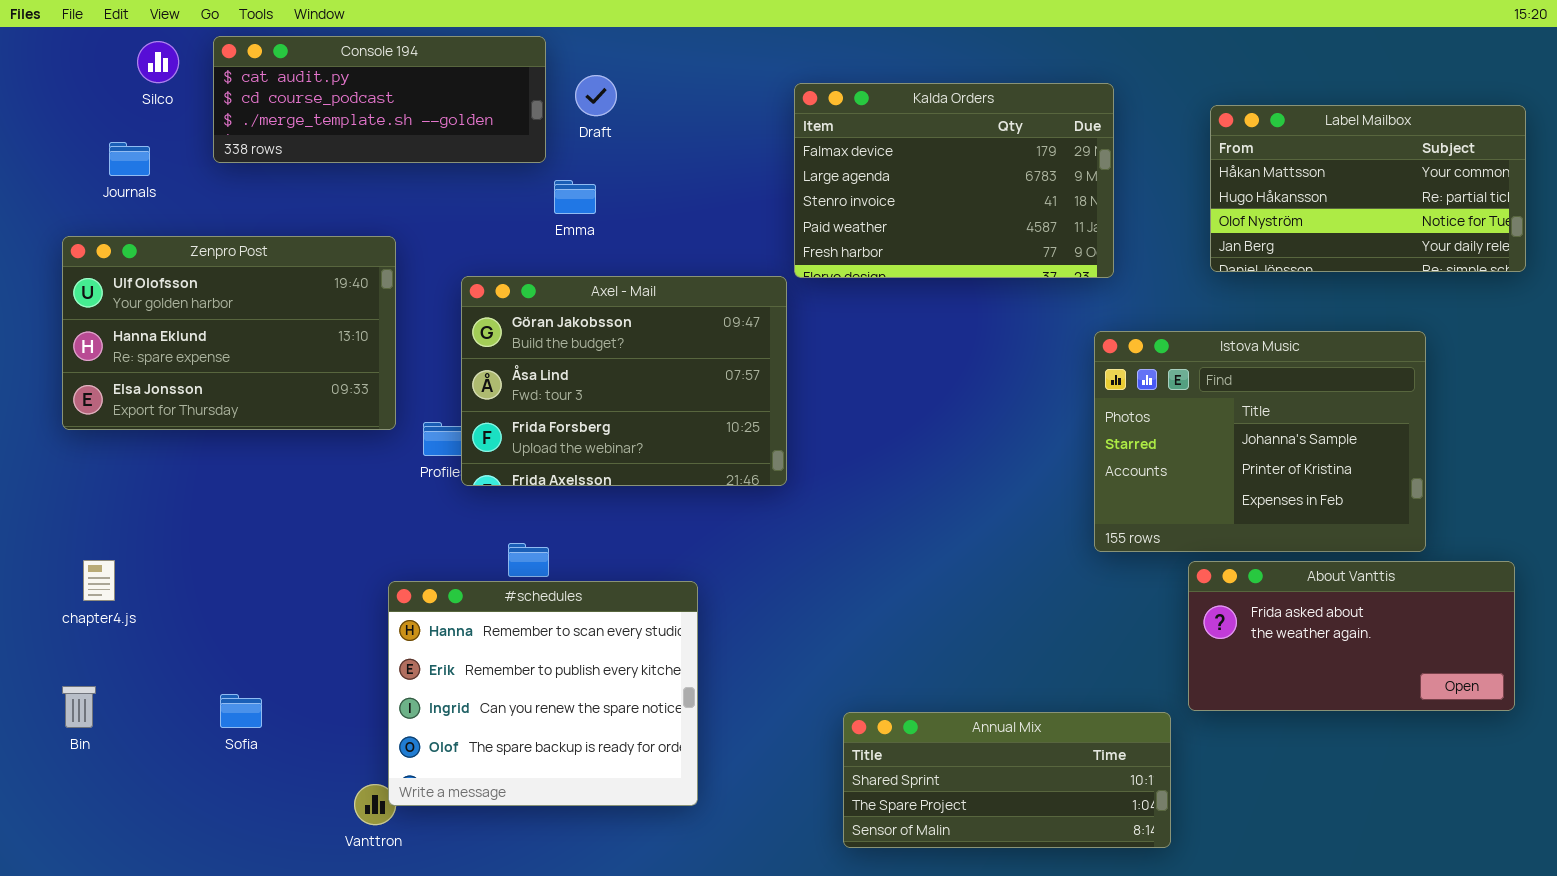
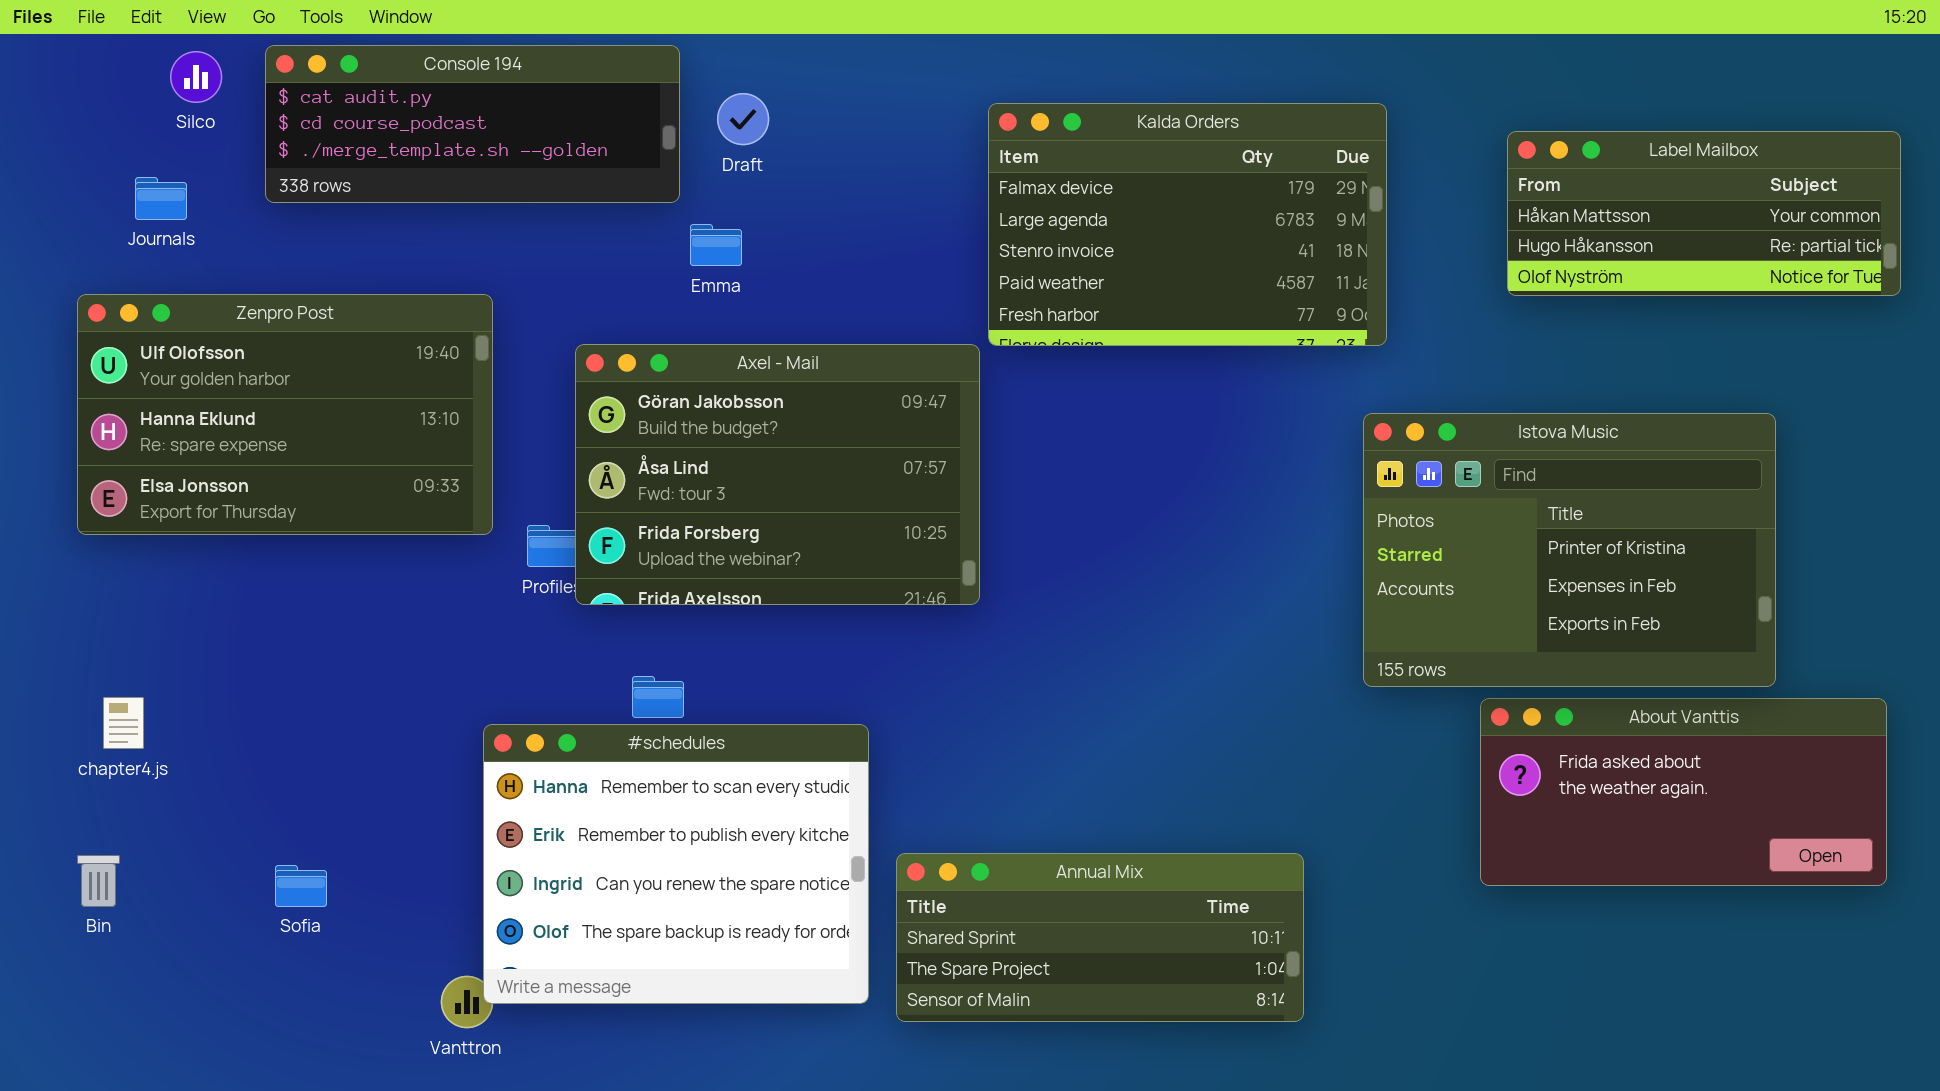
Label Mailbox: [1210,105,1526,272] -> [1507,131,1901,296], resized
Istova Music: [1094,331,1426,552] -> [1363,413,1776,687], scrolled down 1 row
Annual Mix: [843,712,1171,848] -> [896,853,1304,1022], moved

